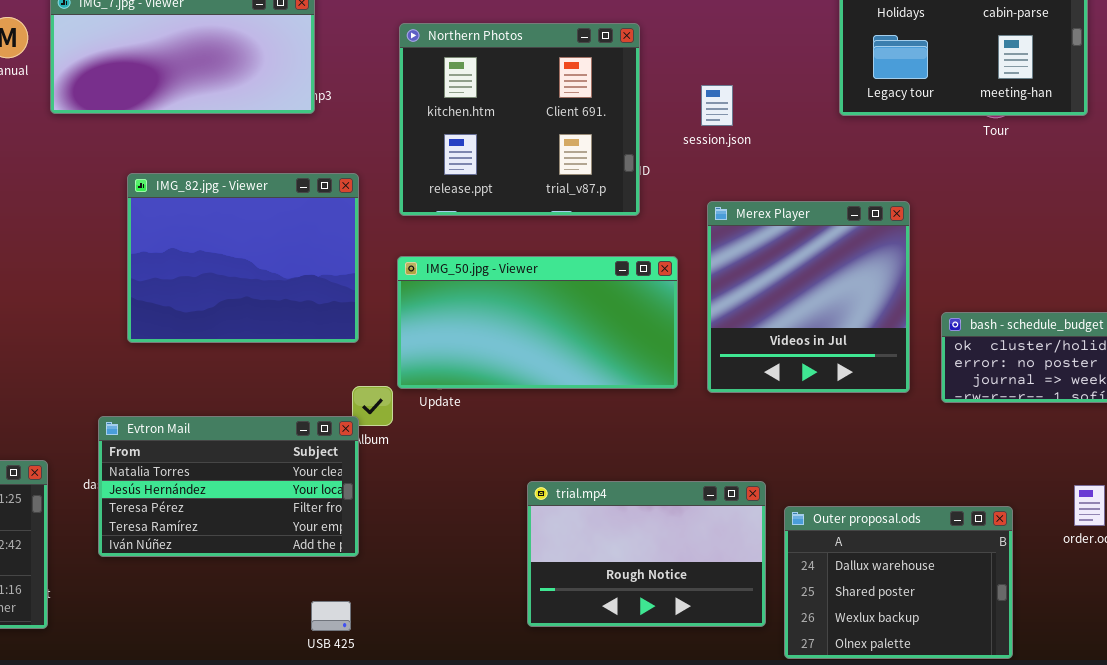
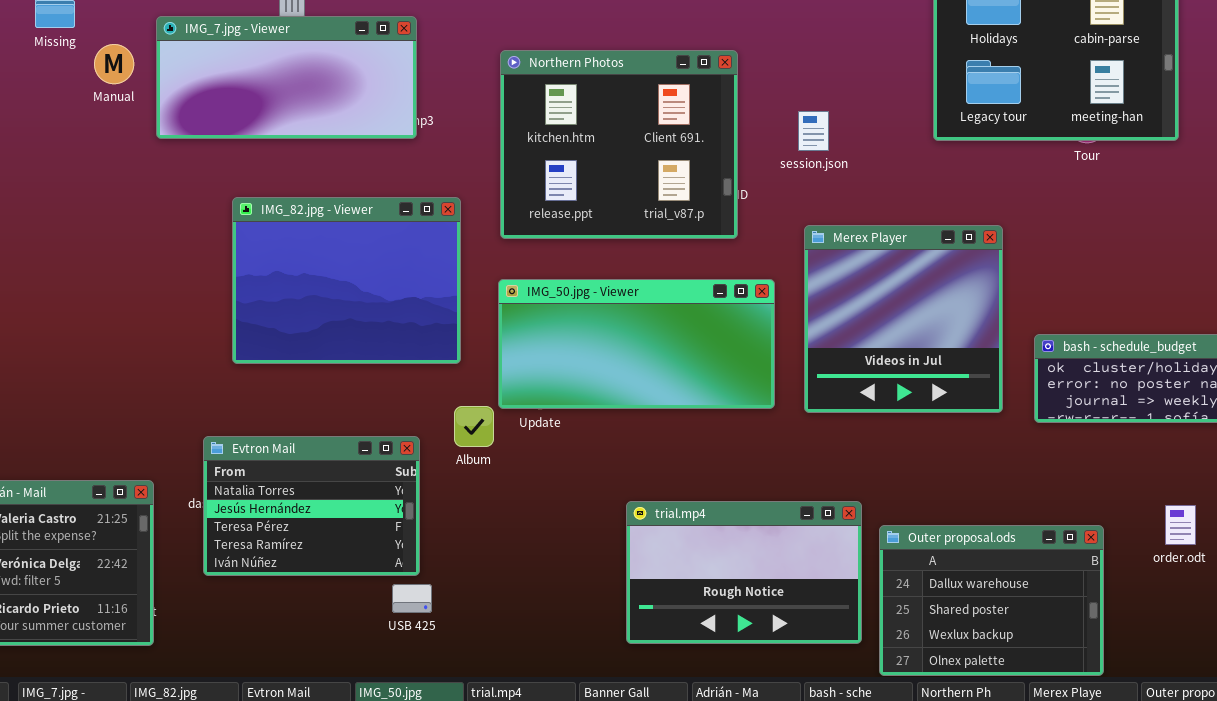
Evtron Mail: [98,416,359,557] -> [203,436,420,576], resized
USB 425: [311,601,351,631] -> [392,584,432,613], moved

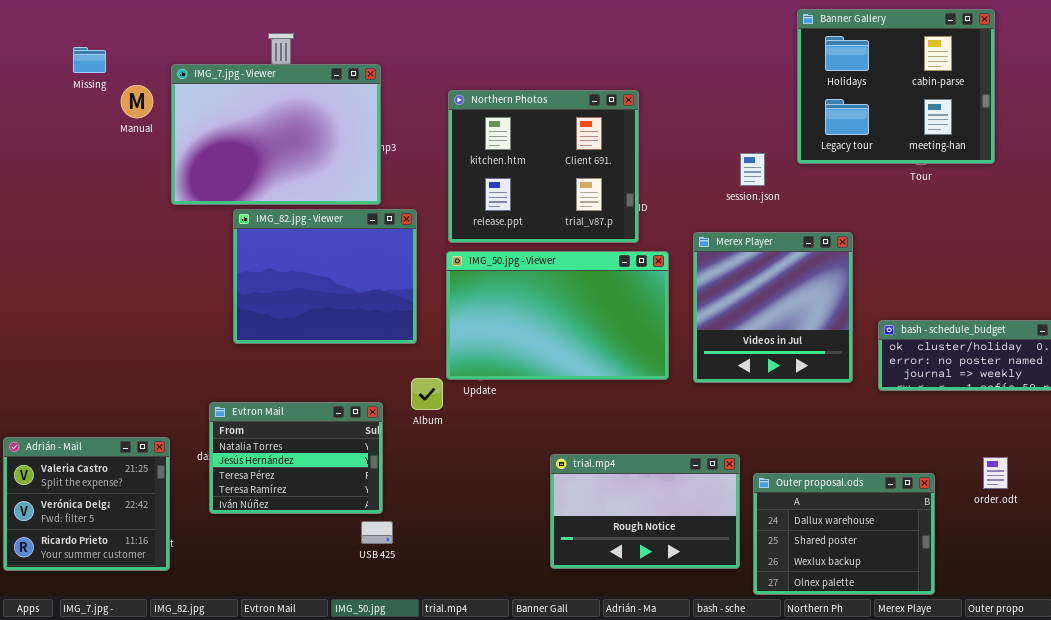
IMG_7.jpg - Viewer: [156,16,417,139] -> [171,64,381,205], resized
session.json: [798,111,829,151] -> [740,153,765,186], moved
IMG_50.jpg - Viewer: [498,279,775,409] -> [446,251,669,380], resized

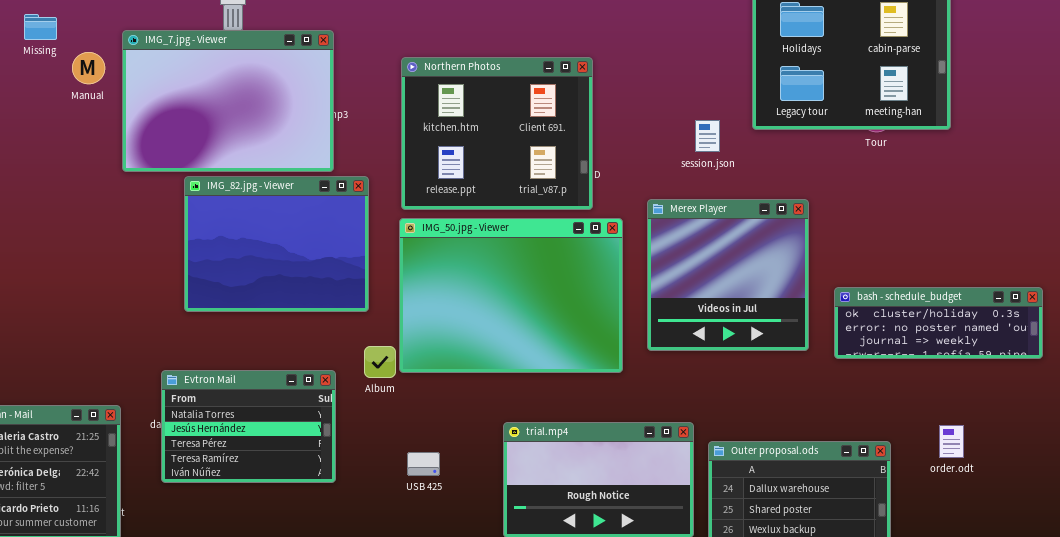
IMG_50.jpg - Viewer: [446,251,669,380] -> [399,218,623,373], resized
USB 425: [361,521,393,544] -> [407,452,440,476], moved

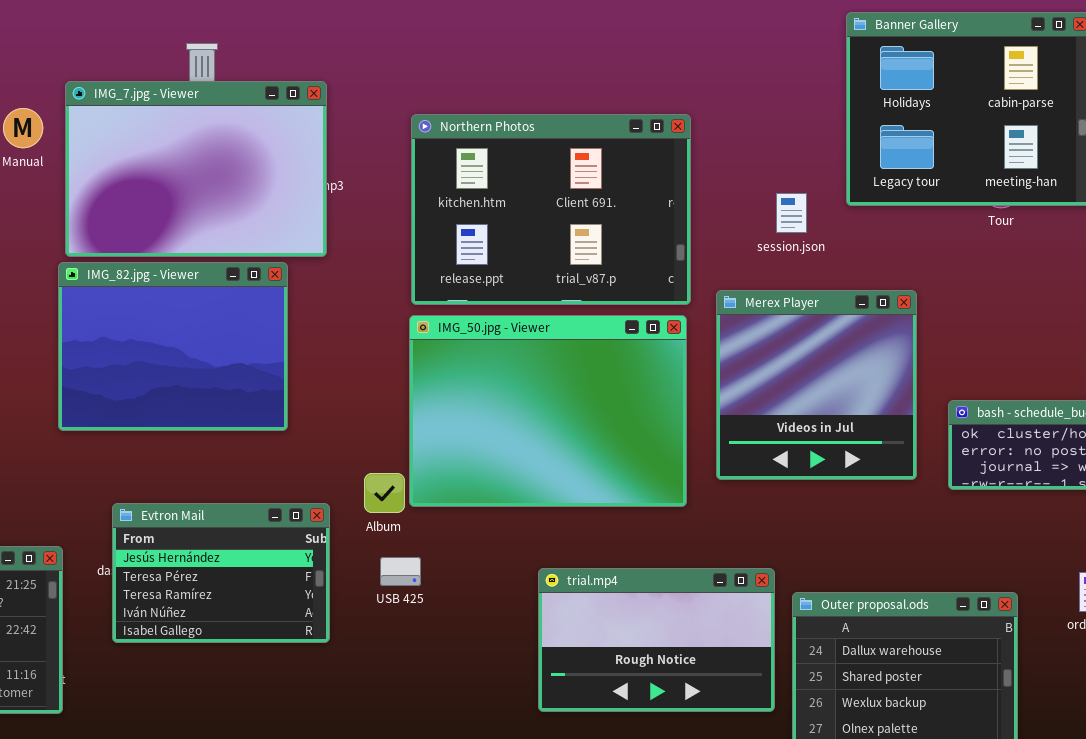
Northern Photos: [401,57,593,210] -> [411,114,691,305], resized
IMG_82.jpg - Viewer: [184,176,369,312] -> [58,262,288,431], moved
Evtron Mail: [161,370,336,483] -> [112,503,330,643], scrolled down 1 row
USB 425: [407,452,440,476] -> [380,557,421,586], moved

